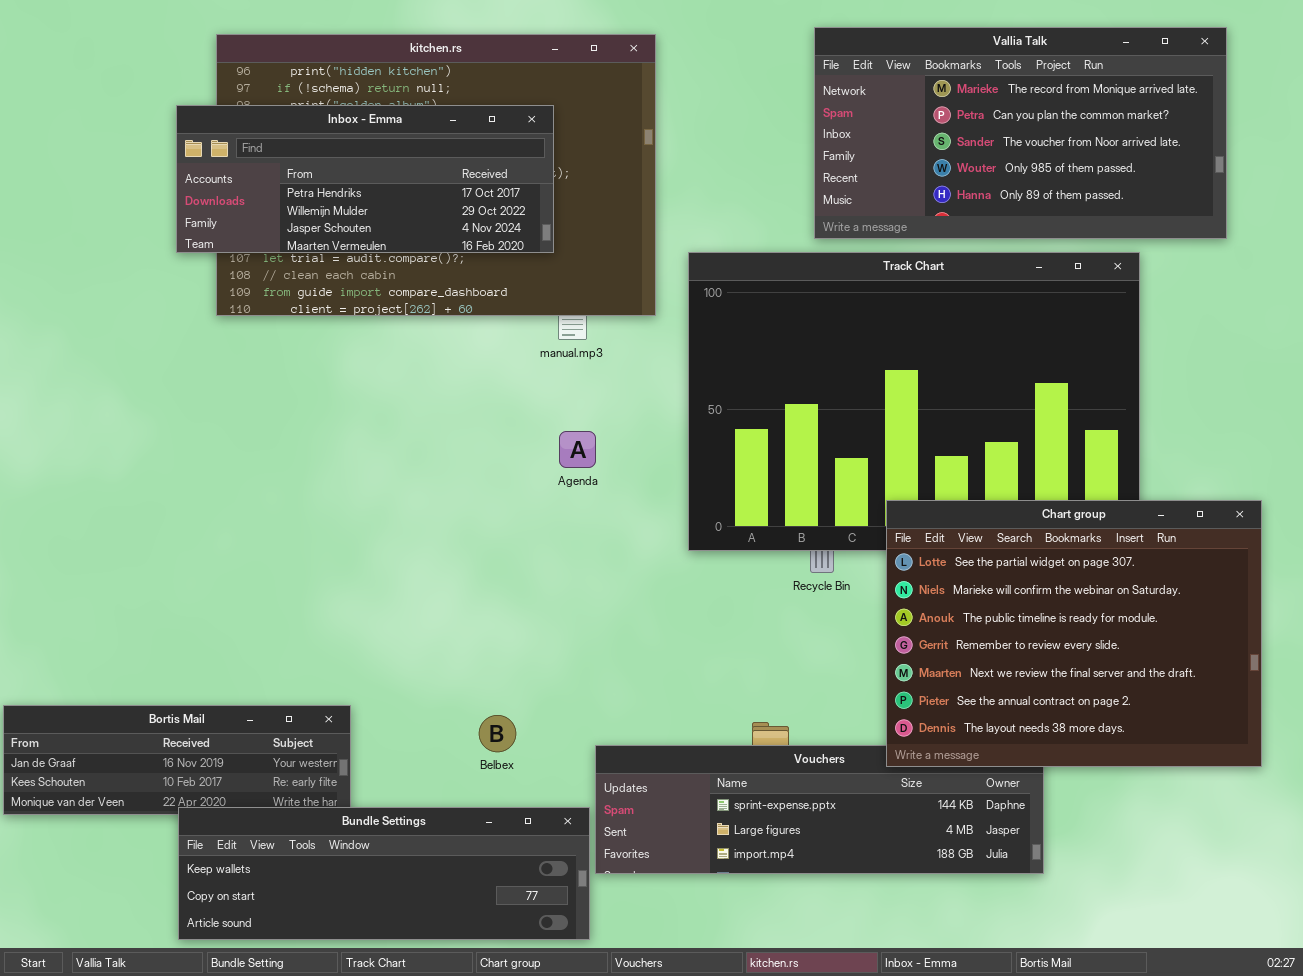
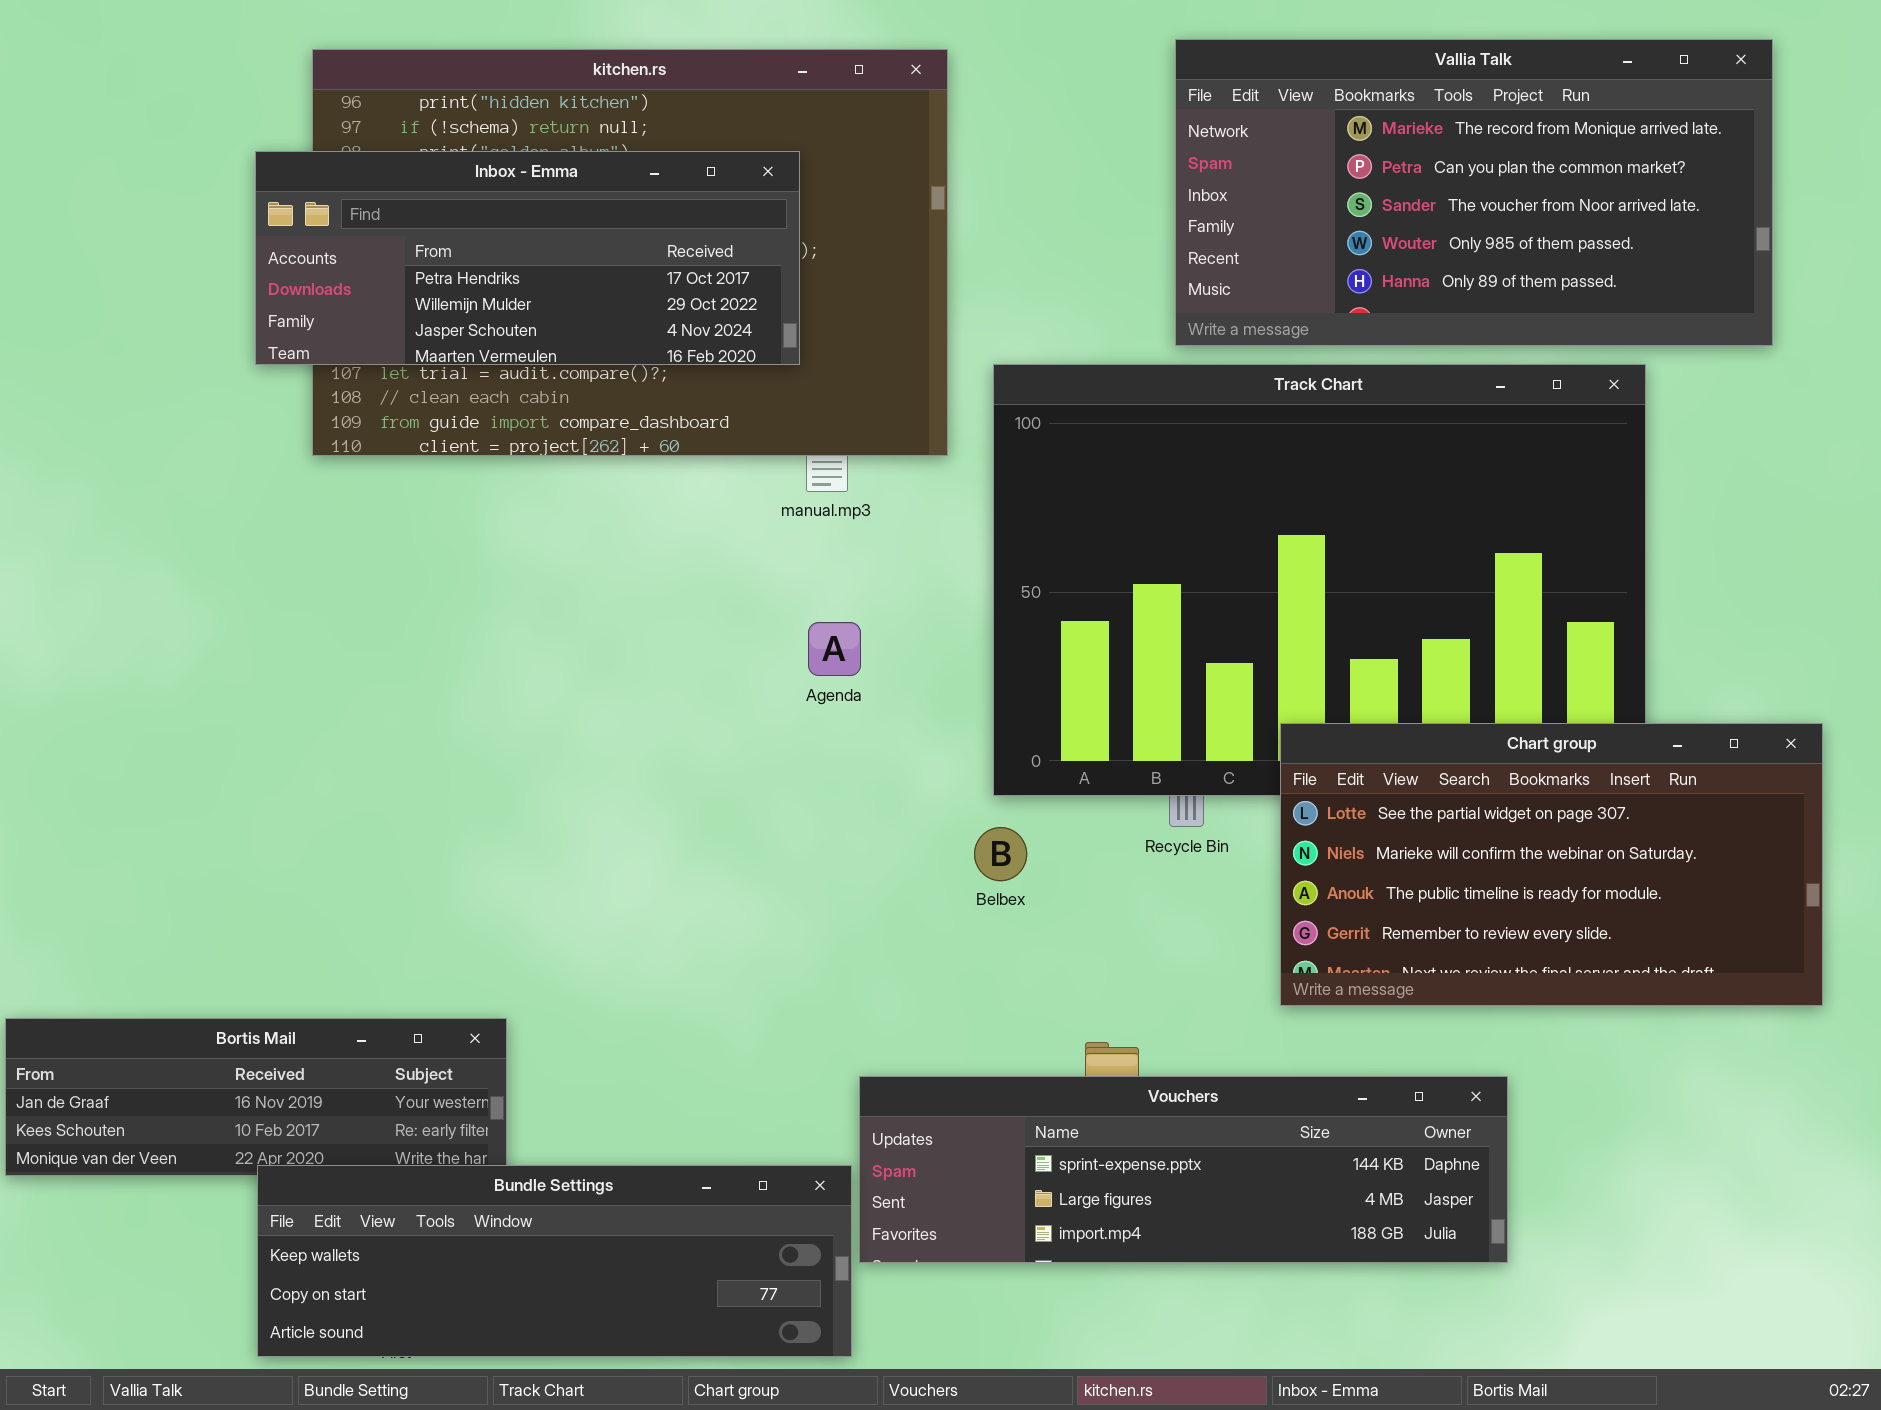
Chart group: [886,500,1262,767] -> [1280,723,1823,1006], resized
Belbex: [479,715,516,752] -> [974,827,1027,881], moved

